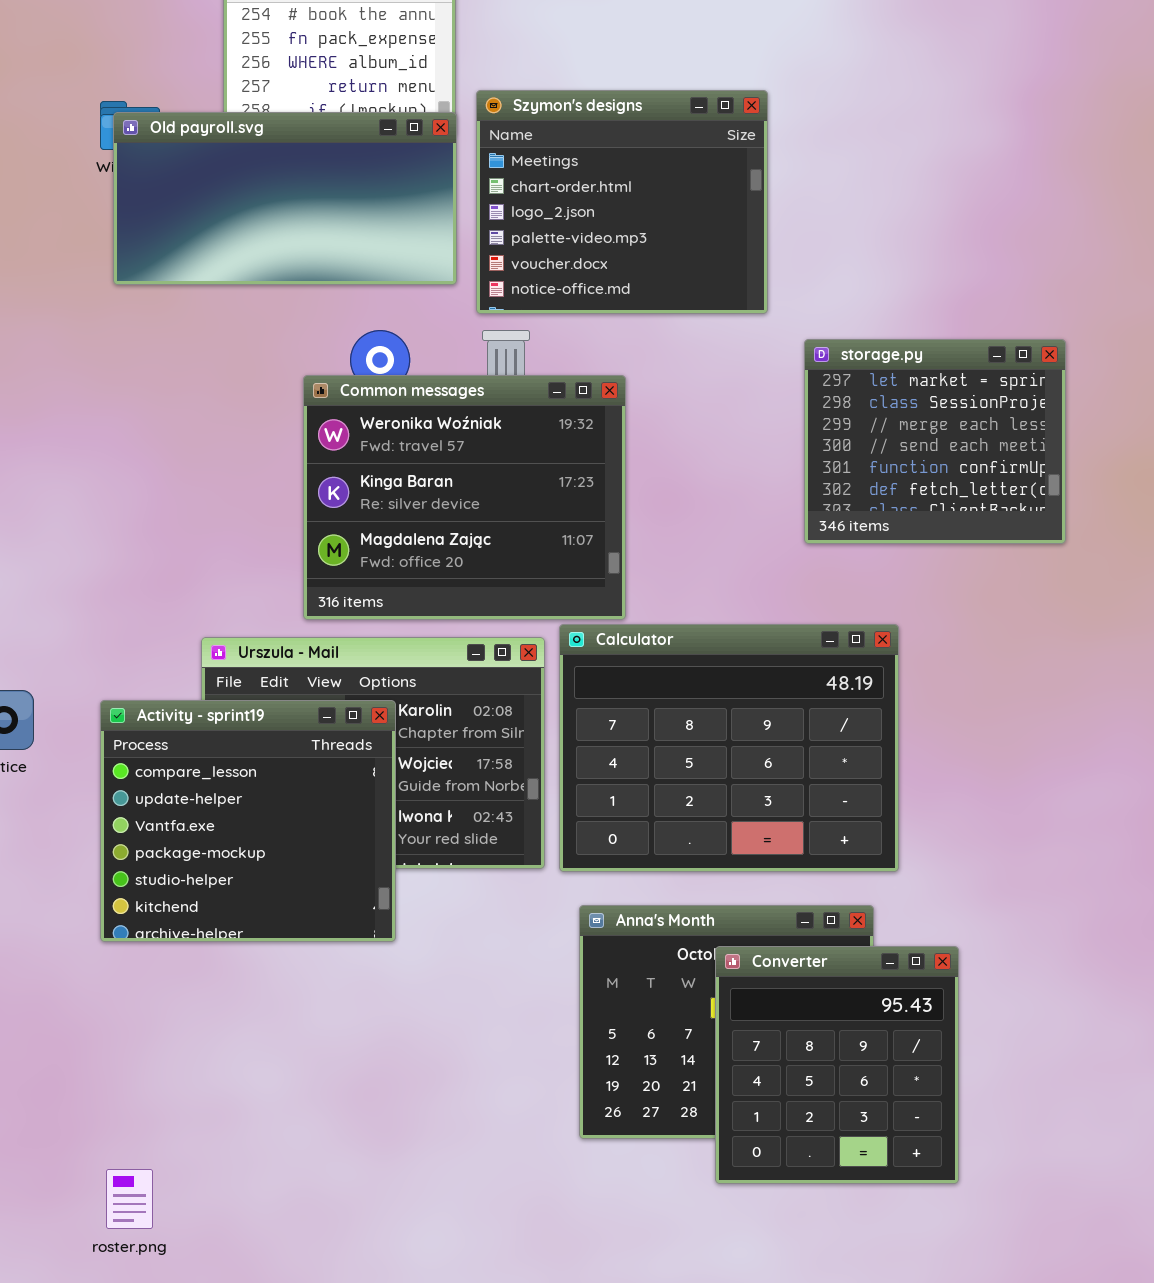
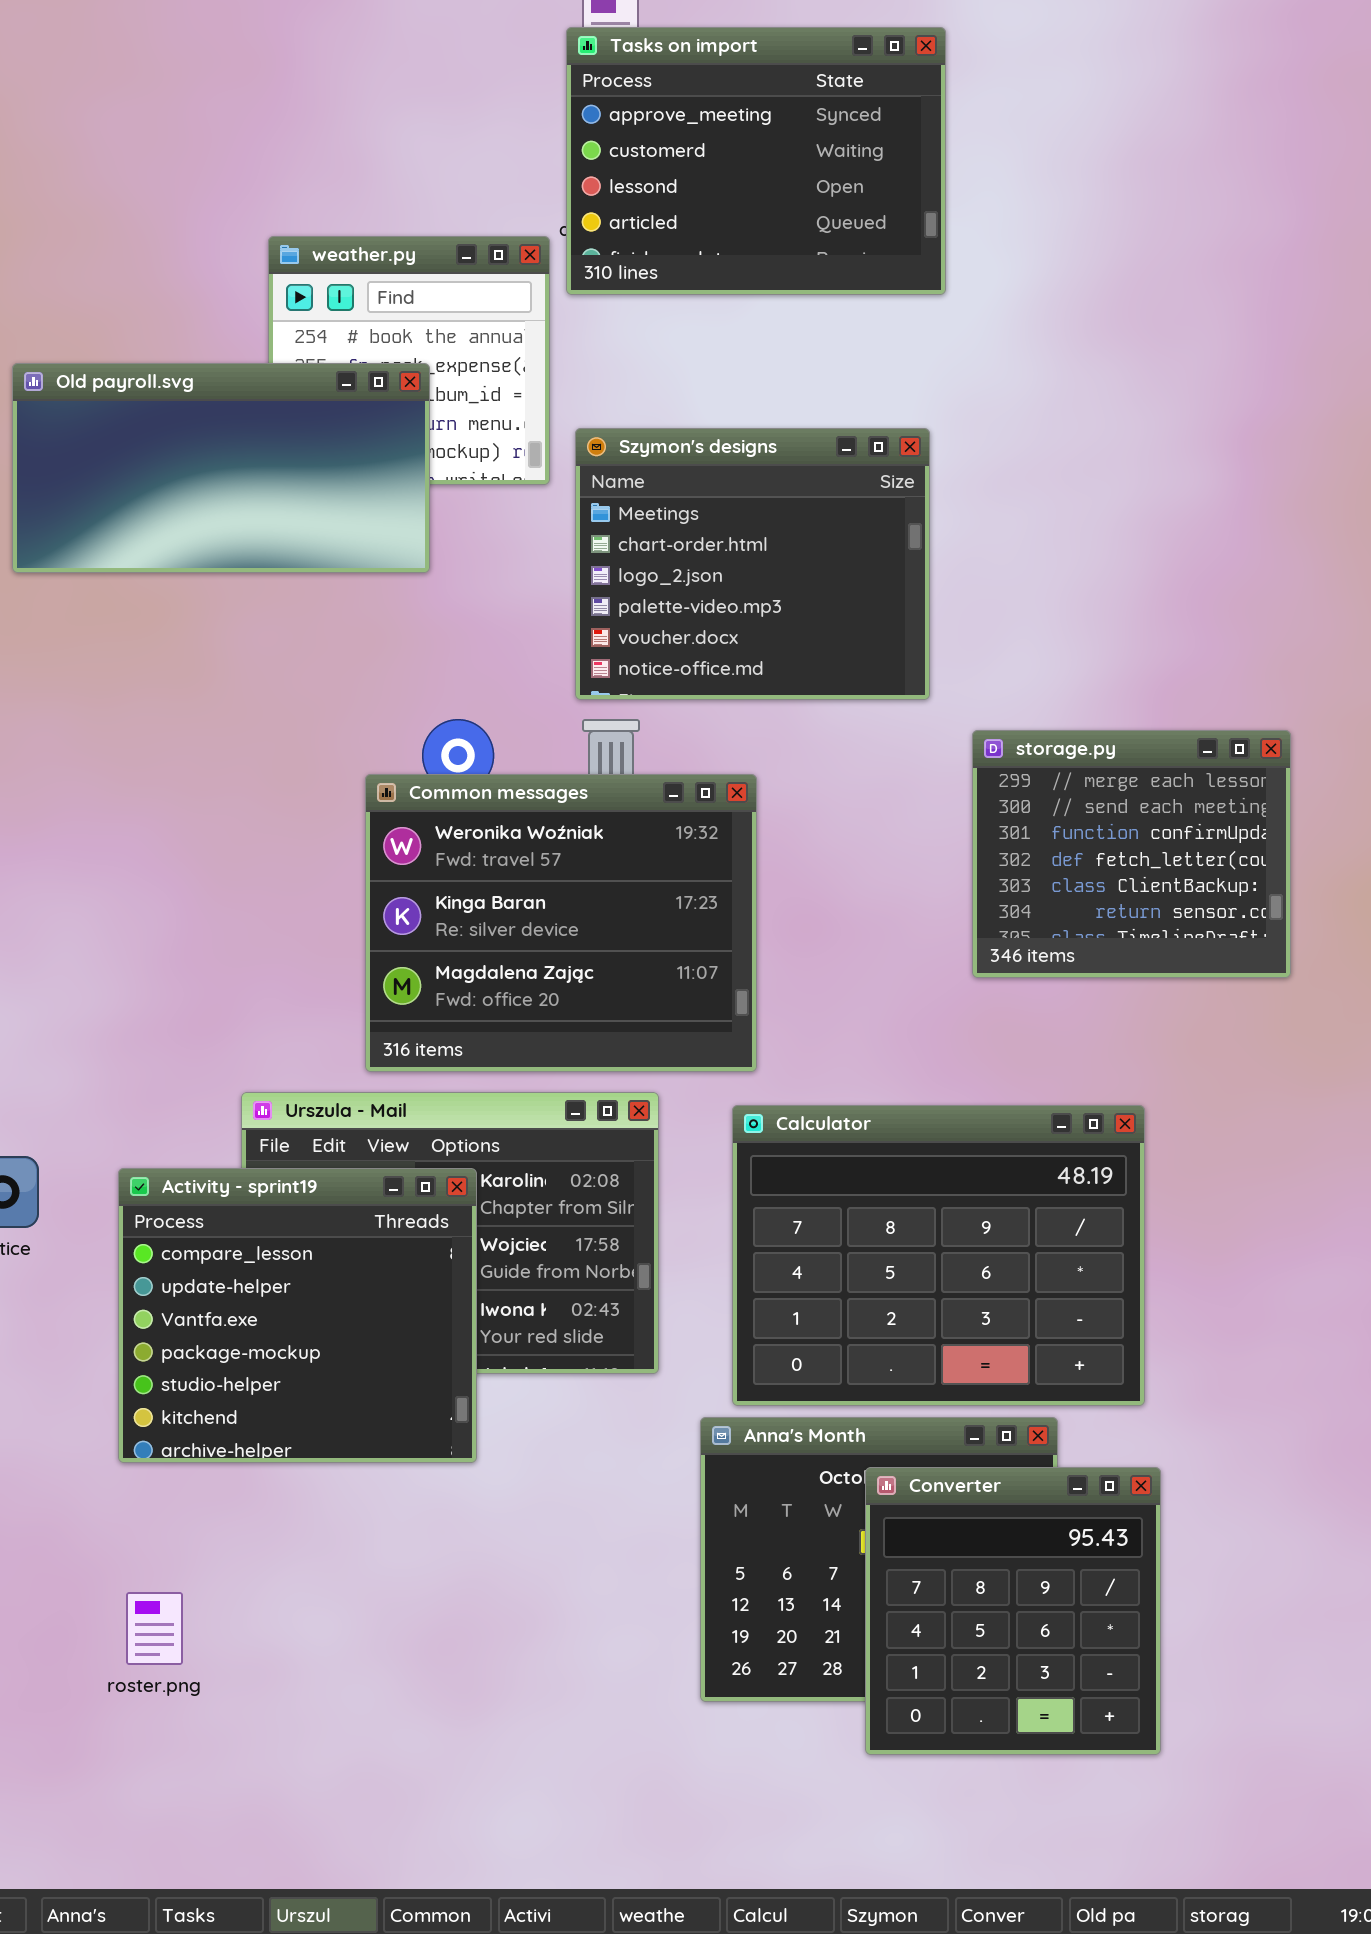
Old payroll.svg: [113,112,457,285] -> [12,363,430,573], moved
storage.py: [804,339,1066,544] -> [972,730,1291,978], scrolled down 2 rows
Calculator: [559,624,899,872] -> [732,1105,1145,1406], moved
roster.png: [106,1169,153,1229] -> [126,1592,183,1665], moved

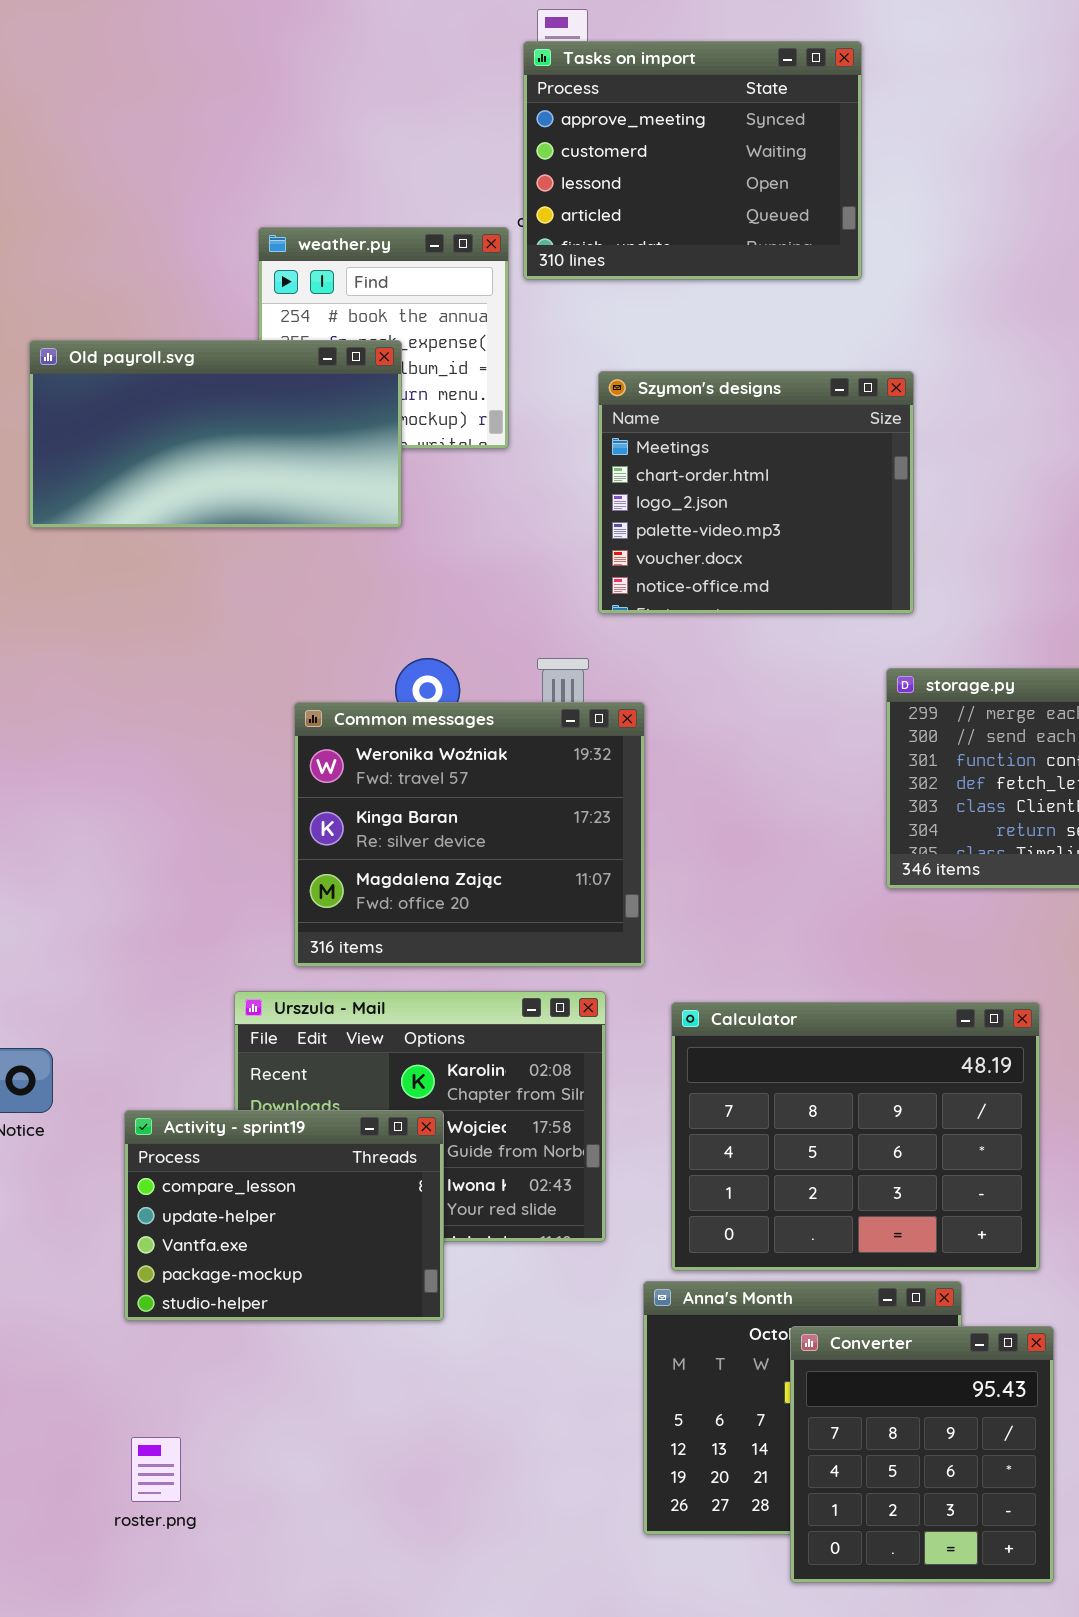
Szymon's designs: [575,428,930,700] -> [598,371,914,614], moved
Common messages: [365,774,757,1072] -> [294,702,645,967], moved
Activity - sprint19: [118,1168,477,1463] -> [124,1110,444,1321], resized

